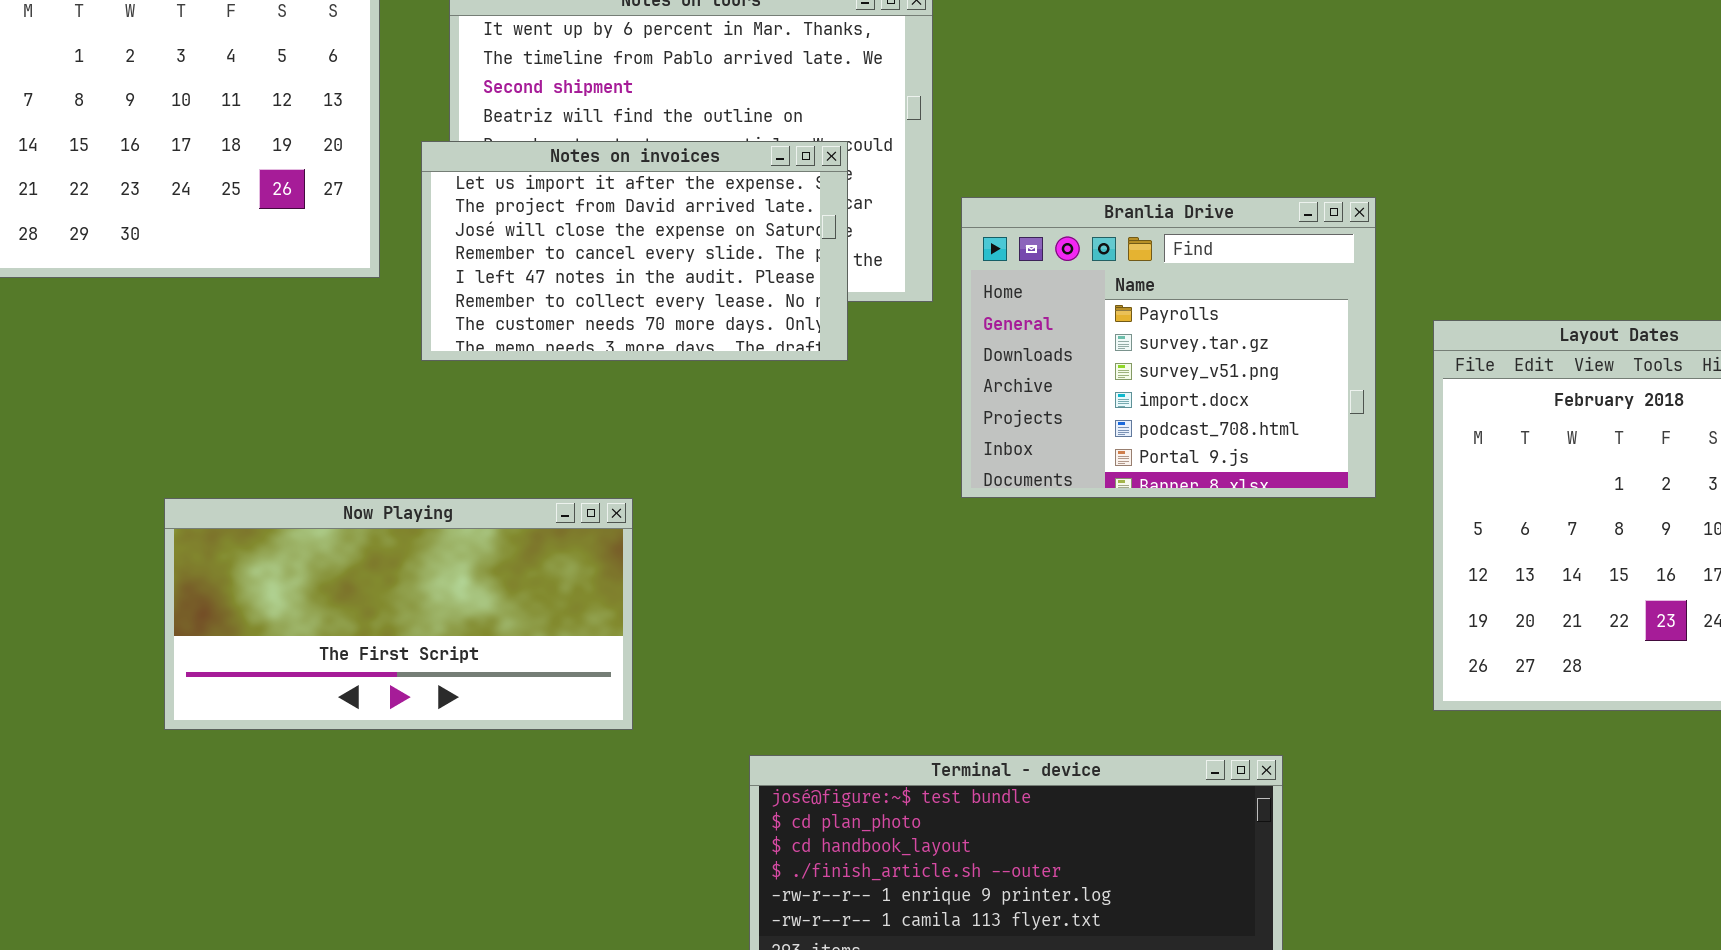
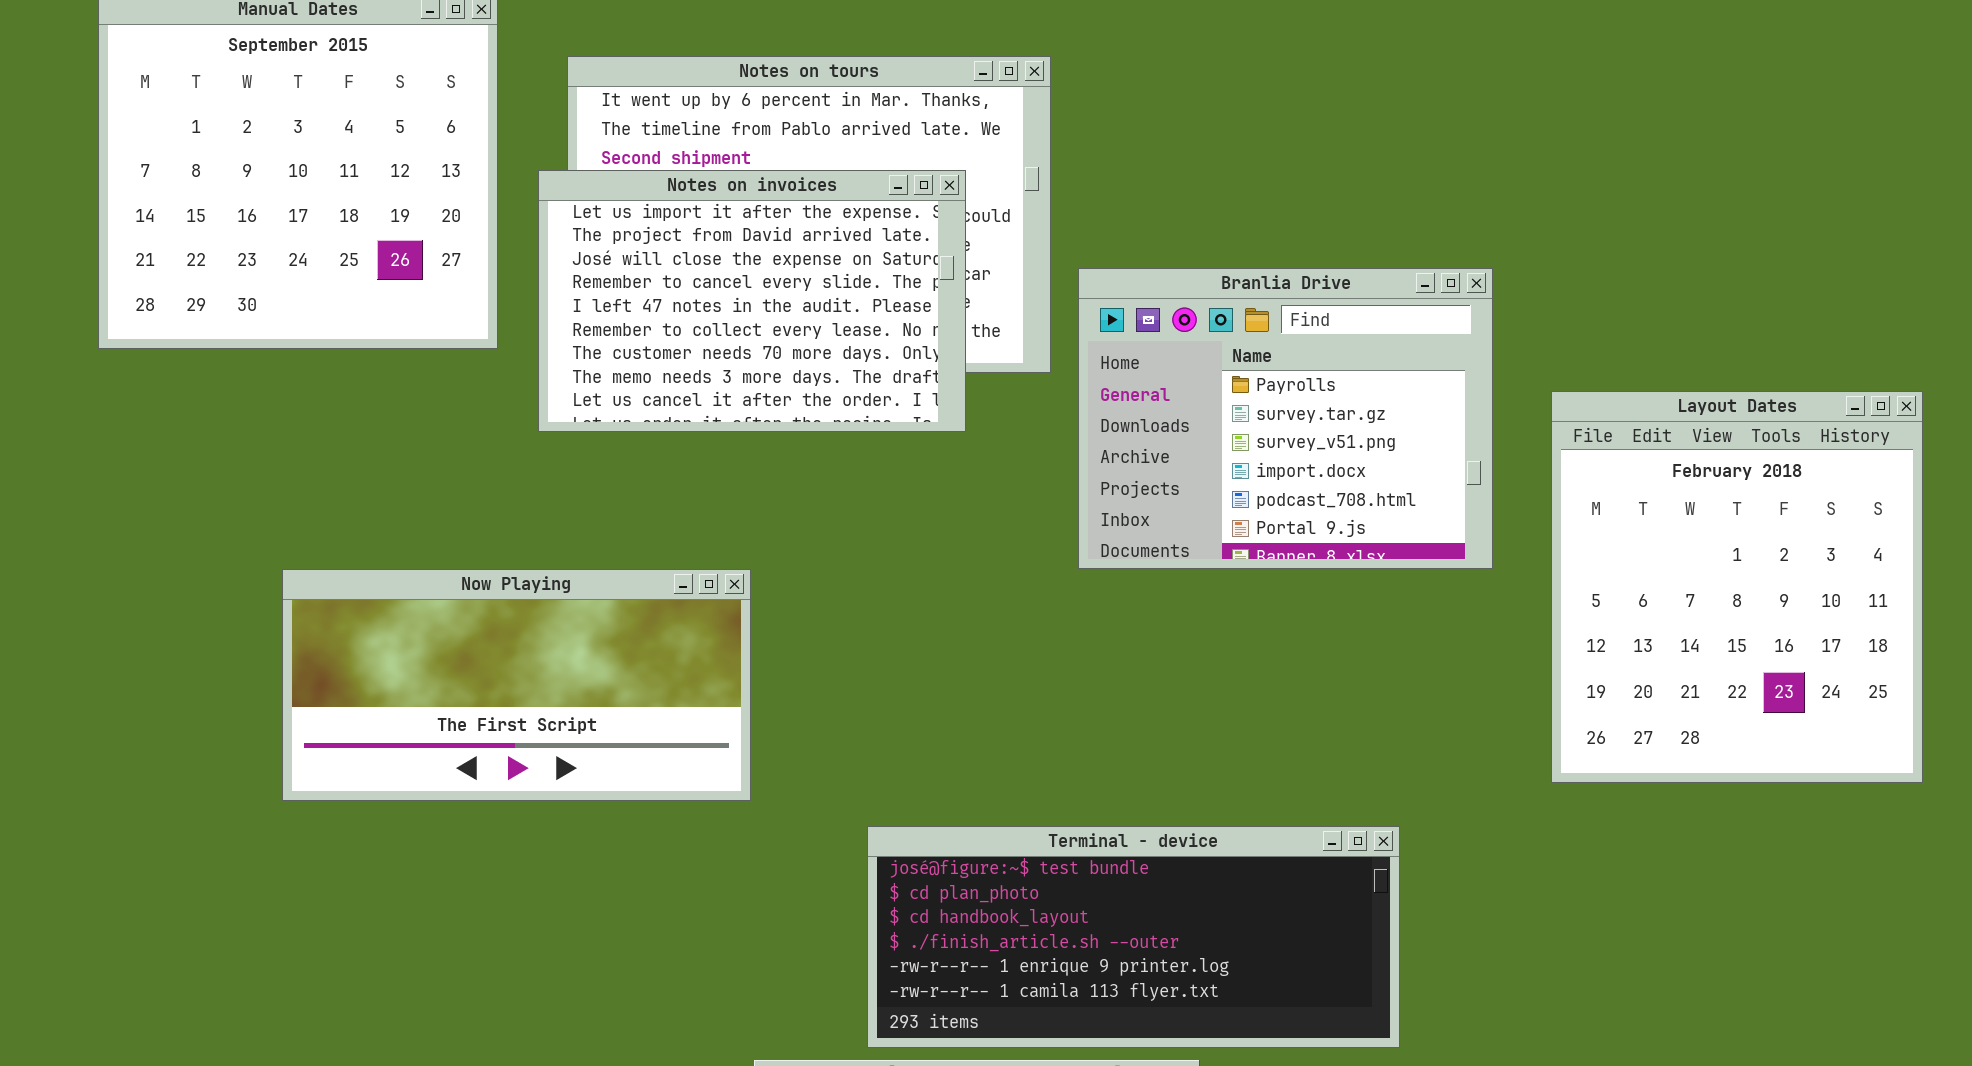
Notes on invoices: [421,141,848,361] -> [538,170,966,432], resized

